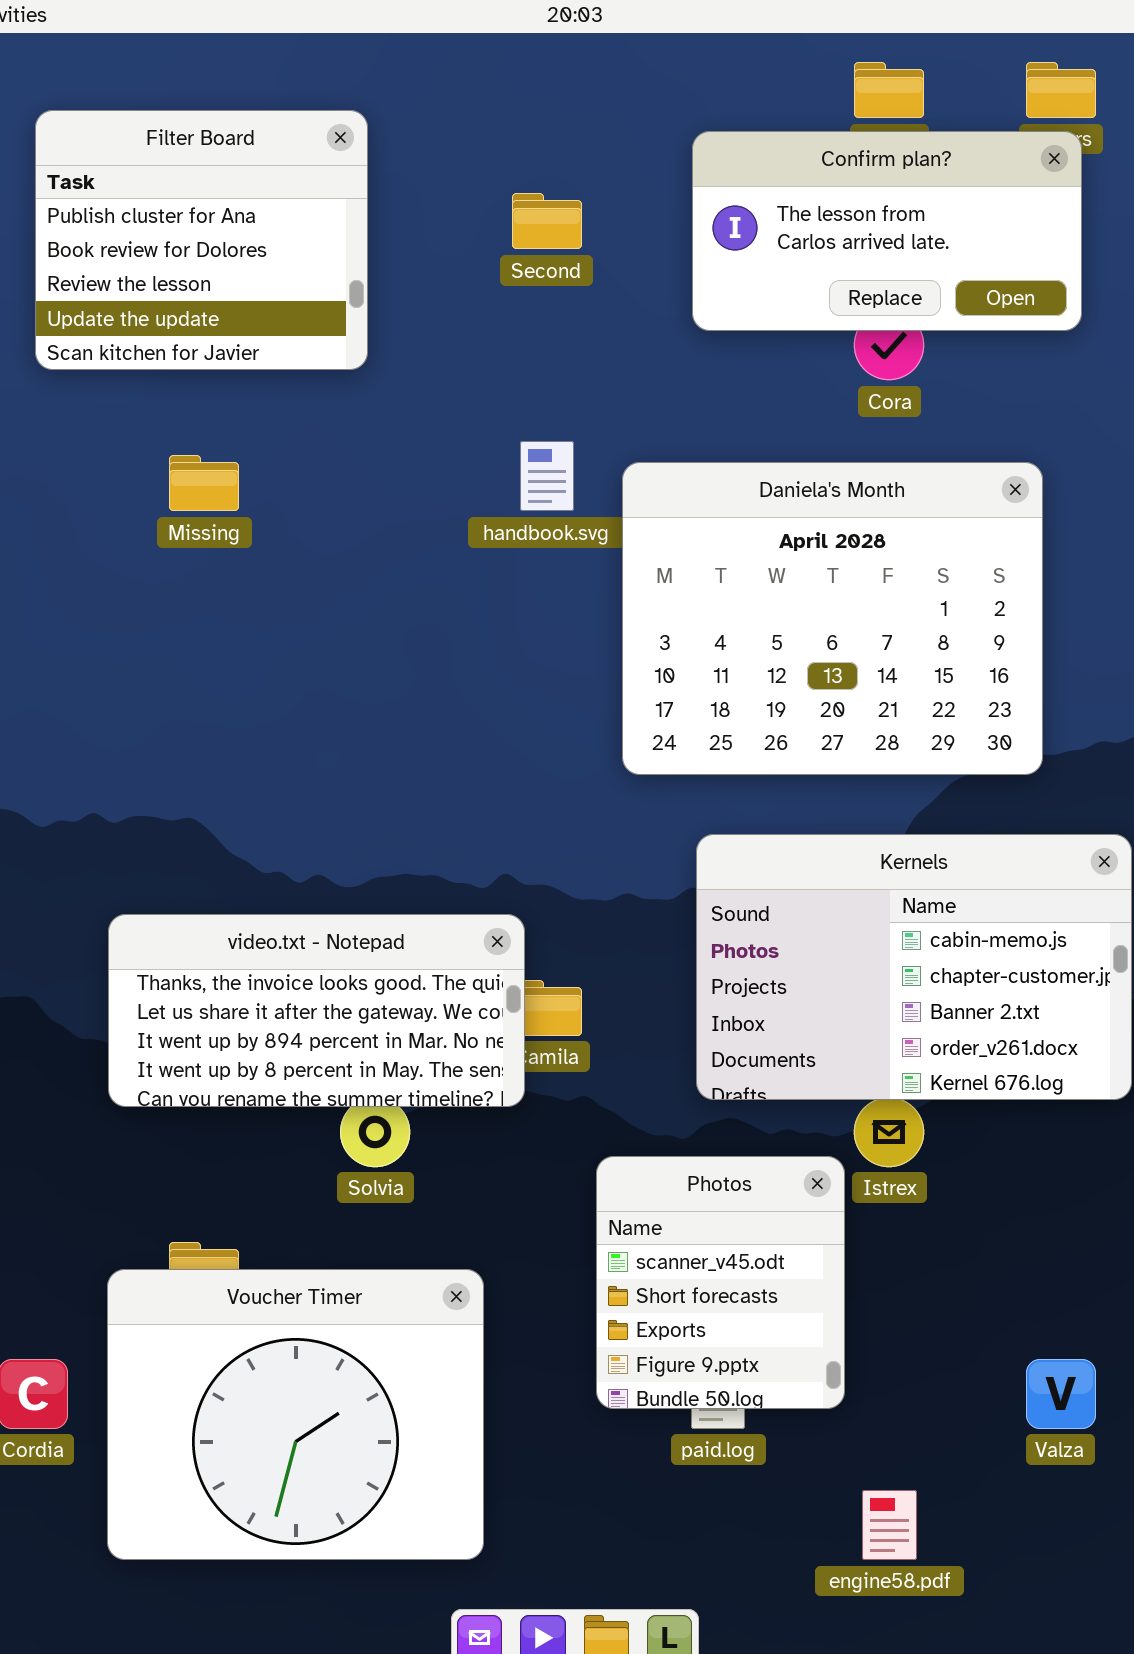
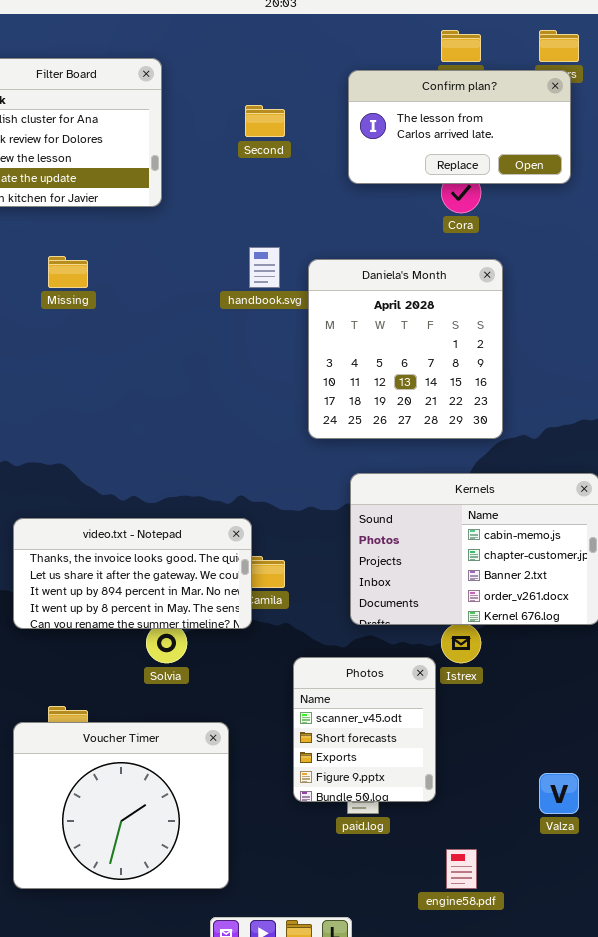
Daniela's Month: [622,462,1043,775] -> [308,259,503,439], resized

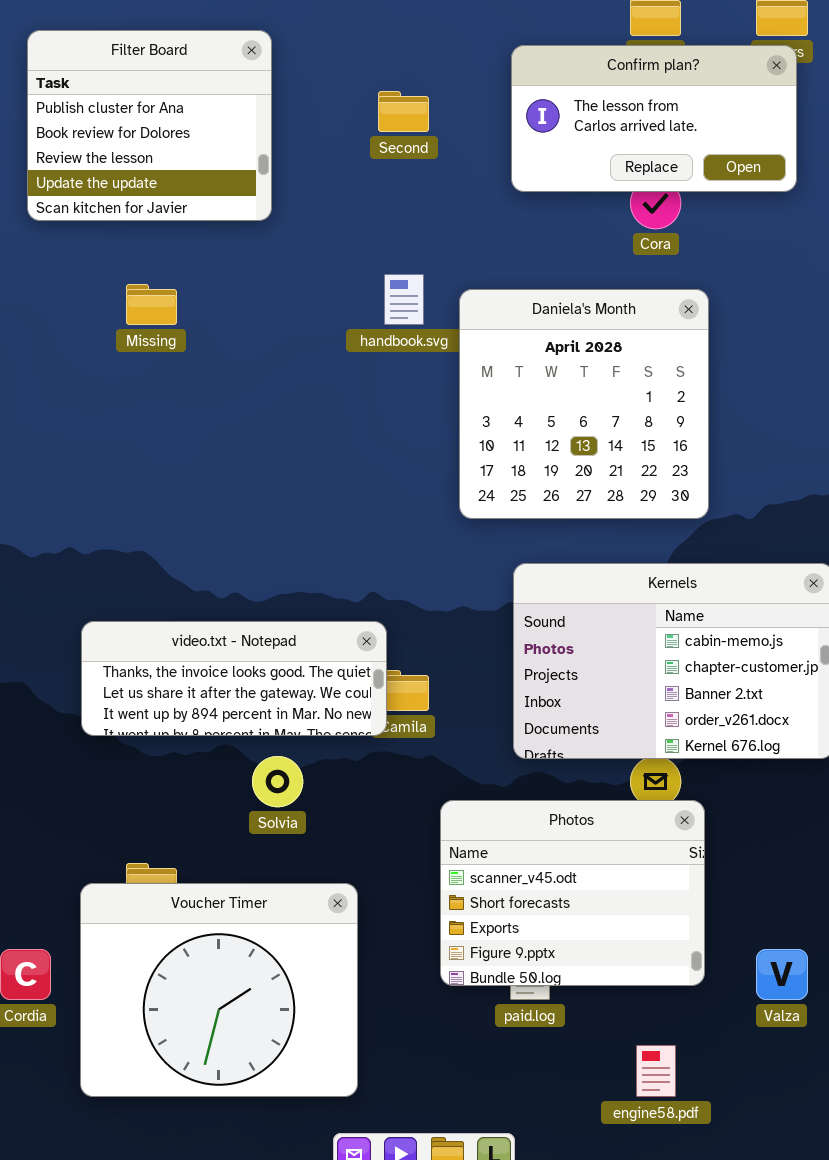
video.txt - Notepad: [13,518,252,629] -> [81,621,387,736], resized
Photos: [293,657,436,802] -> [440,800,705,986], resized

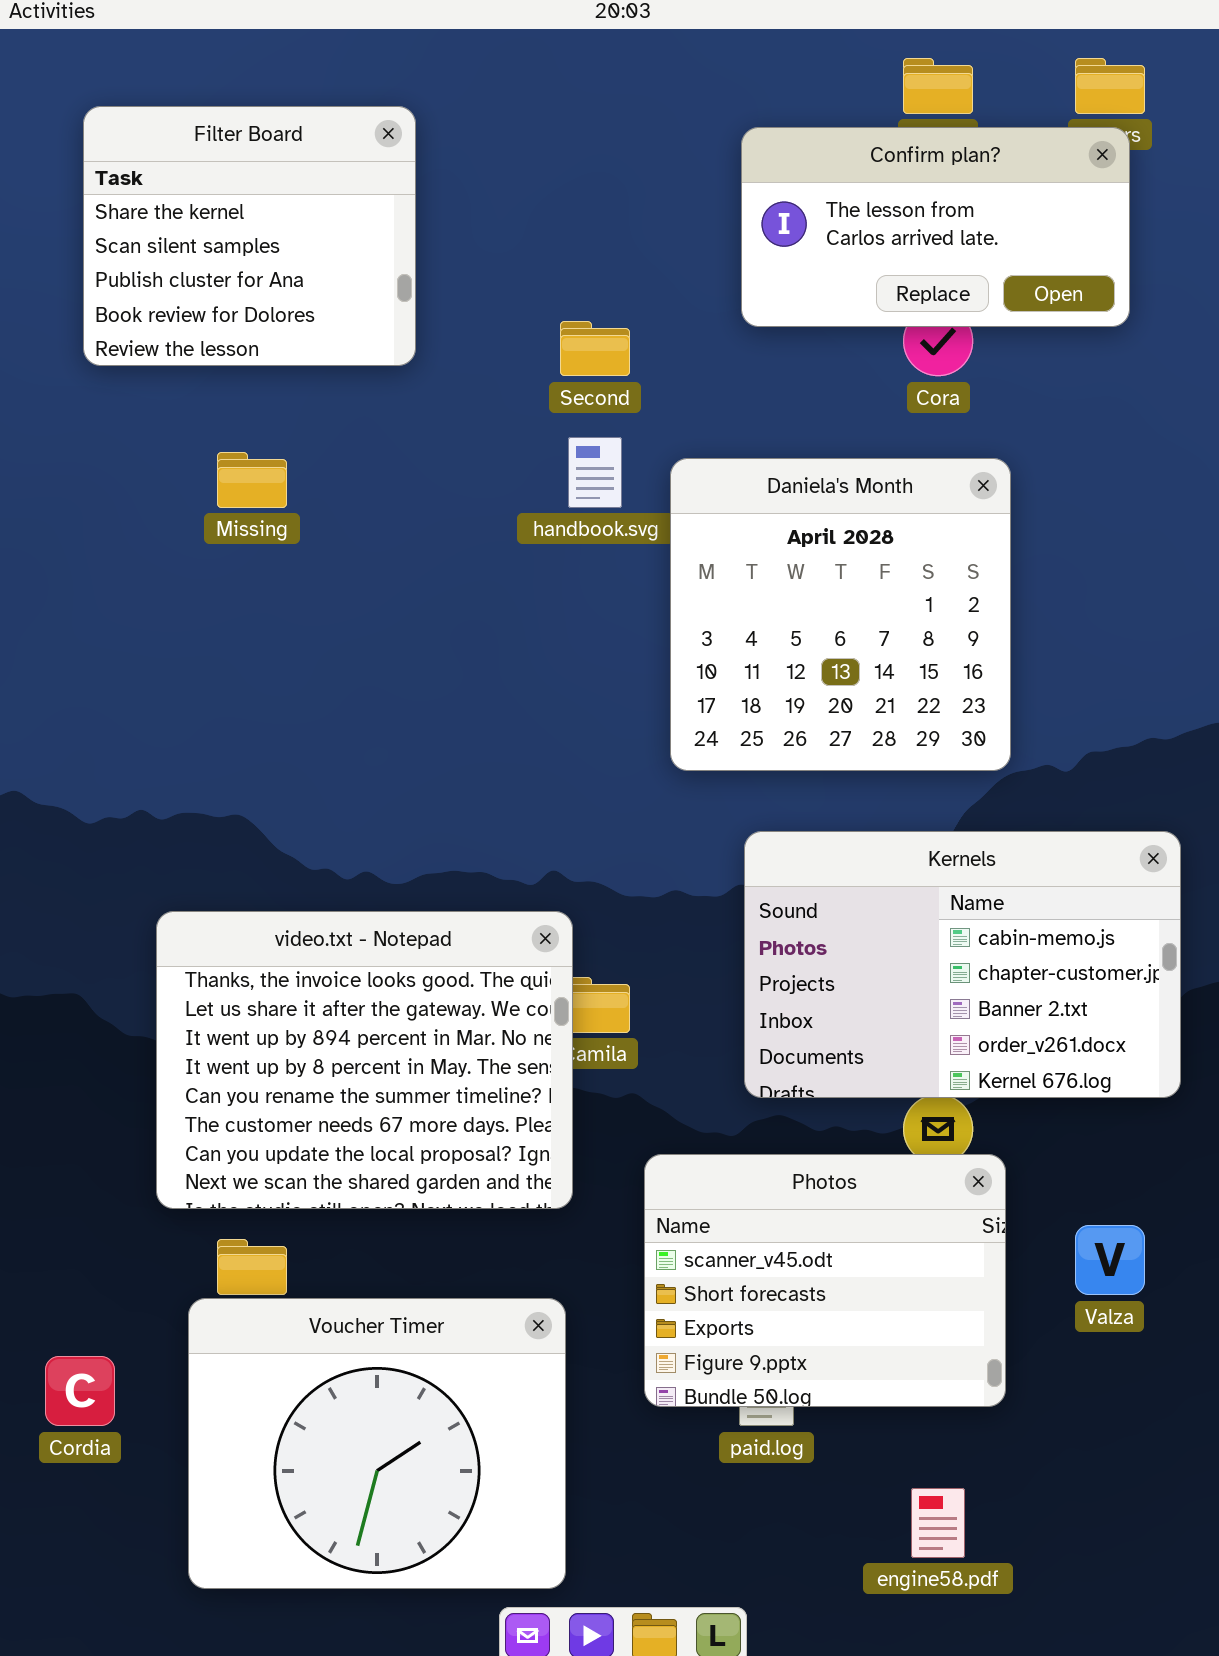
Filter Board: [27,30,272,221] -> [83,106,416,366], scrolled up 2 rows
Second: [378,91,429,132] -> [560,321,630,376], moved
video.txt - Notepad: [81,621,387,736] -> [156,911,573,1209], resized
Voucher Timer: [80,883,358,1097] -> [188,1298,566,1589], moved
Valza: [756,949,808,1000] -> [1075,1225,1145,1295], moved

